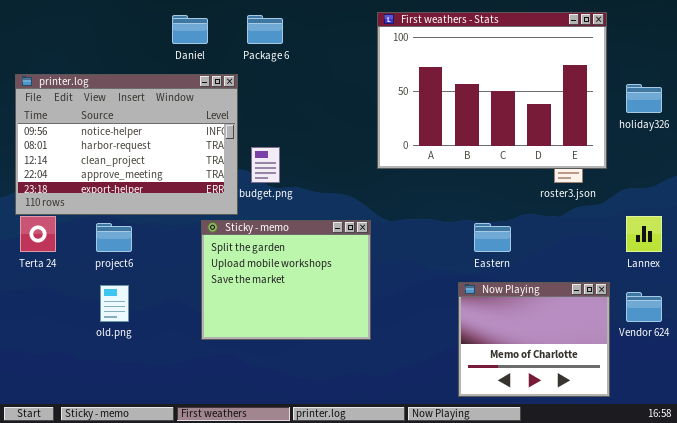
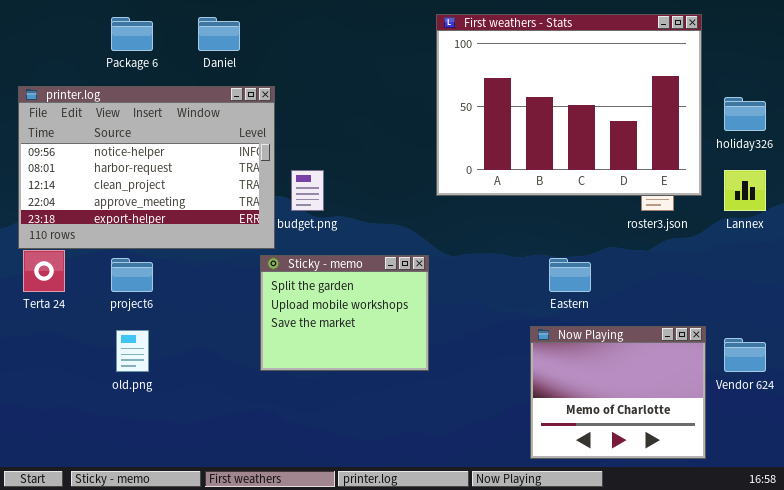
Package 6: [247,15,283,44] -> [111,17,153,51], moved
Lannex: [626,216,662,252] -> [724,170,766,211], moved
Sticky - memo: [201,220,371,340] -> [260,255,429,371], resized

